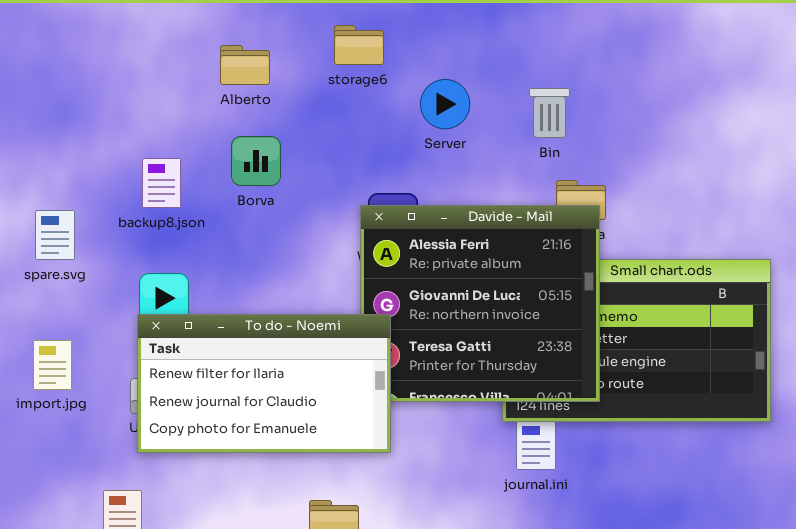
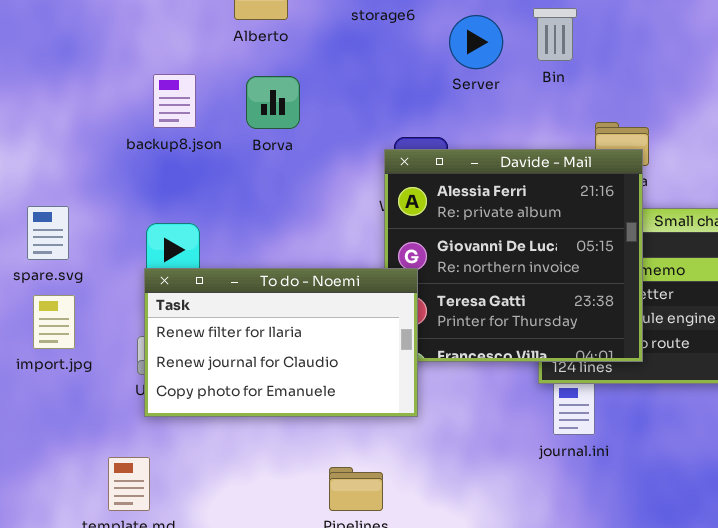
Bin: [529,88,570,138] -> [533,8,577,61], moved
backup8.json: [142,158,181,208] -> [153,74,196,128], moved
spare.svg: [35,210,75,260] -> [27,206,69,260], moved

